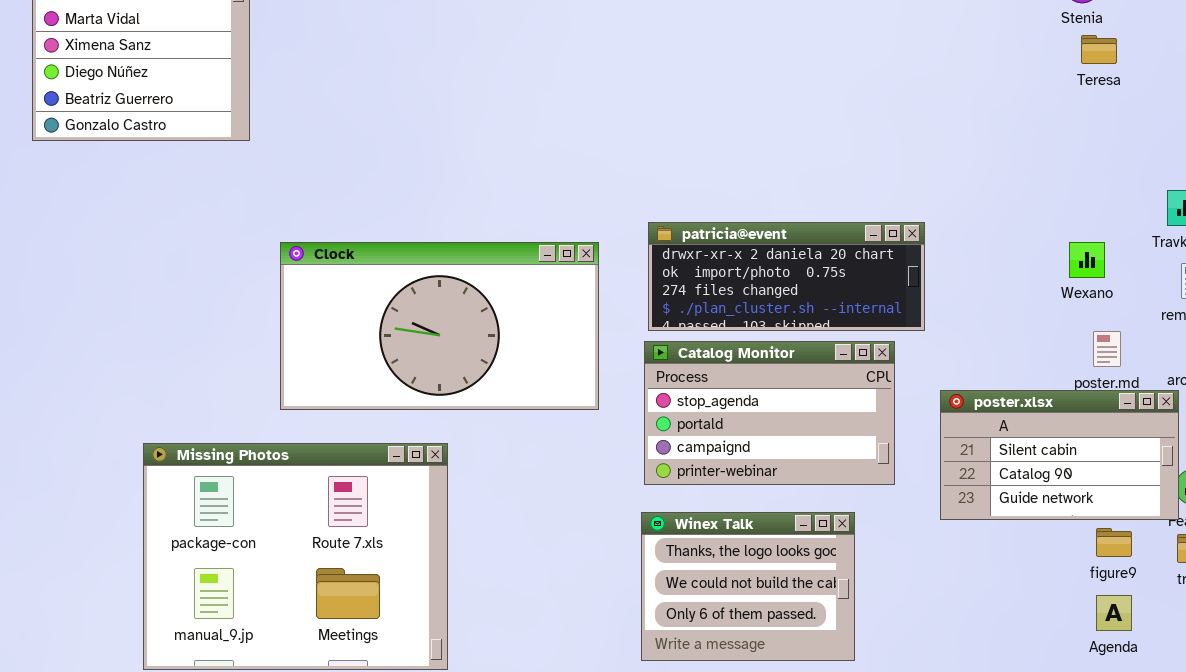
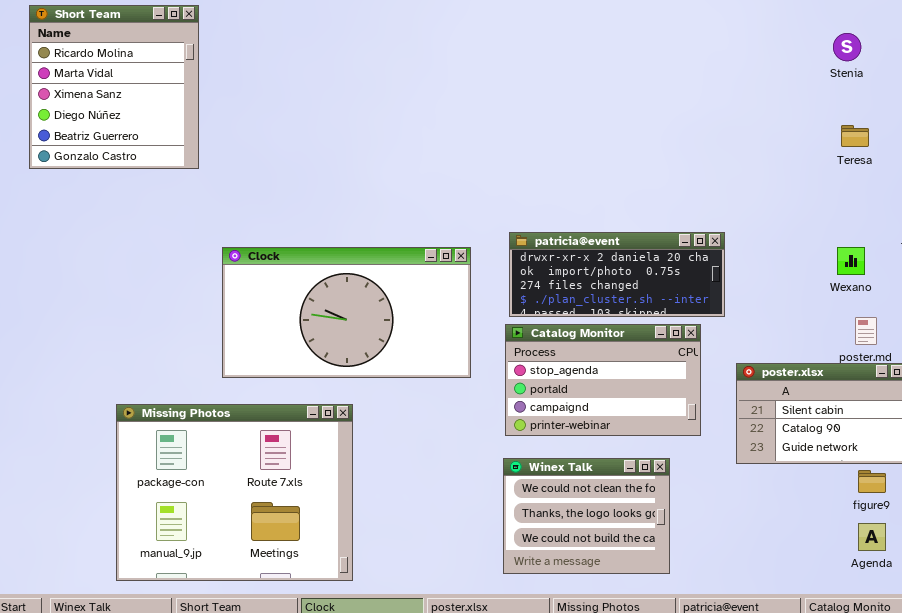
Teresa: [1081,35,1117,64] -> [841,125,869,147], moved
Winex Talk: [641,512,855,661] -> [503,458,670,574], scrolled up 1 row

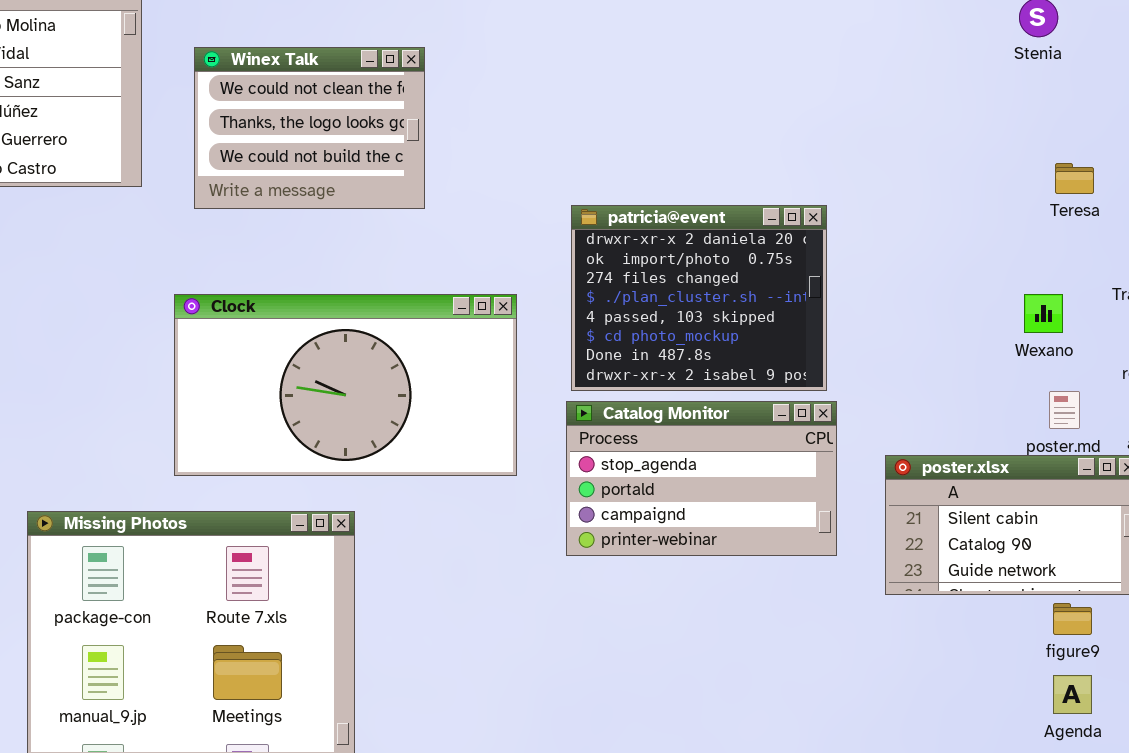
Teresa: [841,125,869,147] -> [1055,163,1094,194], moved
patricia@event: [509,232,725,317] -> [571,205,827,391], resized
Winex Talk: [503,458,670,574] -> [194,47,425,209], moved

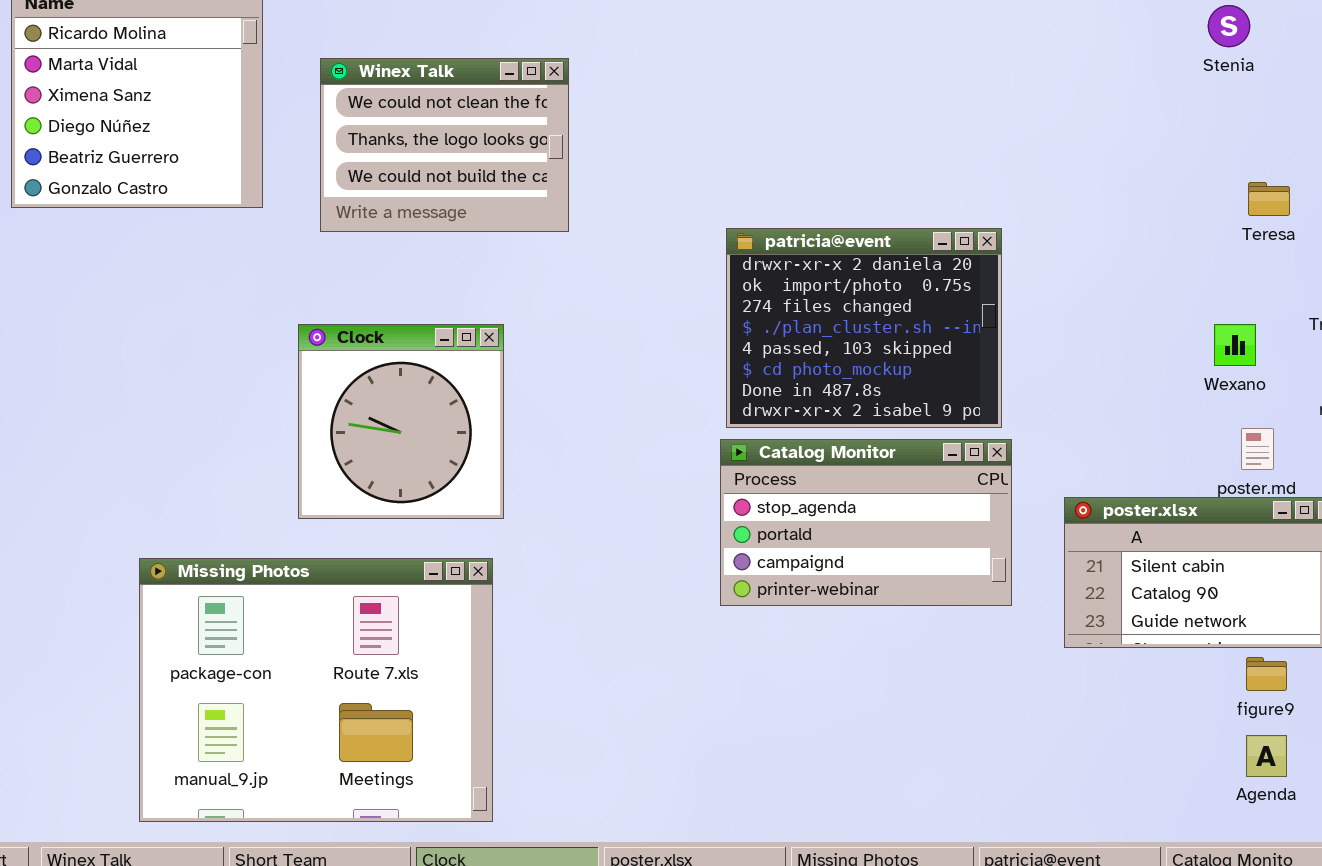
Clock: [174,294,517,476] -> [298,324,504,519], resized

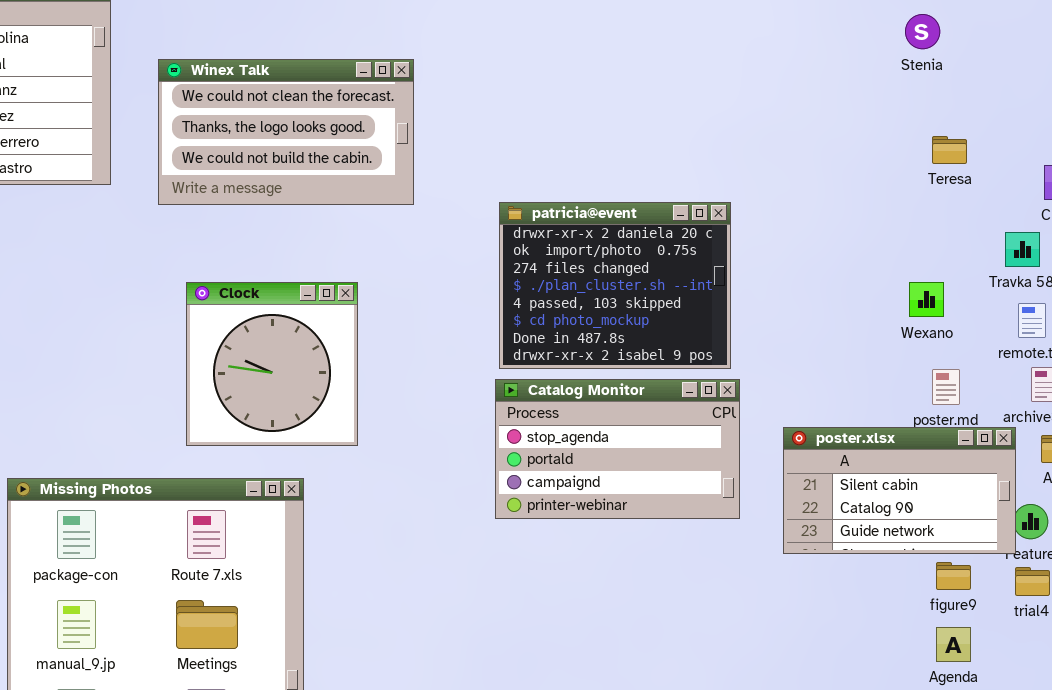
Winex Talk: [320,58,569,232] -> [158,59,414,205], resized
Teresa: [1248,182,1290,216] -> [932,136,967,164], moved
Clock: [298,324,504,519] -> [186,282,358,446], moved

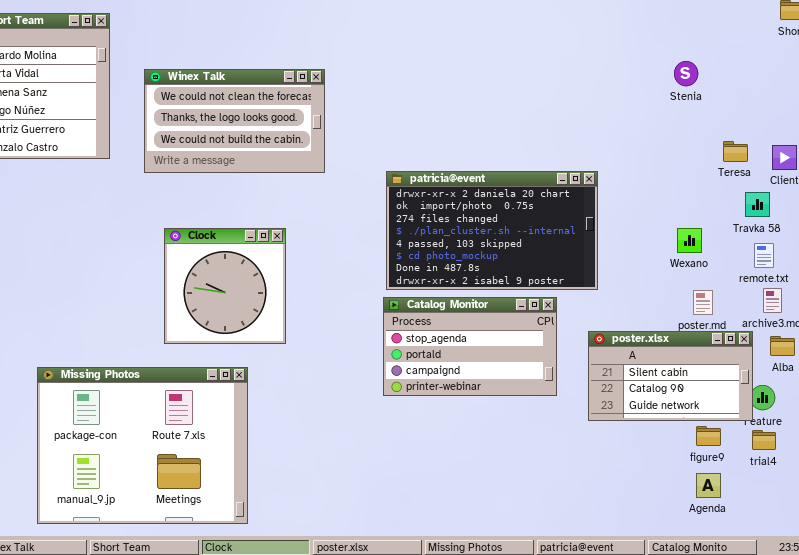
Stenia: [905,14,940,49] -> [674,61,698,86], moved
Teresa: [932,136,967,164] -> [723,141,748,162], moved
patricia@event: [499,202,731,369] -> [386,171,598,290], resized

